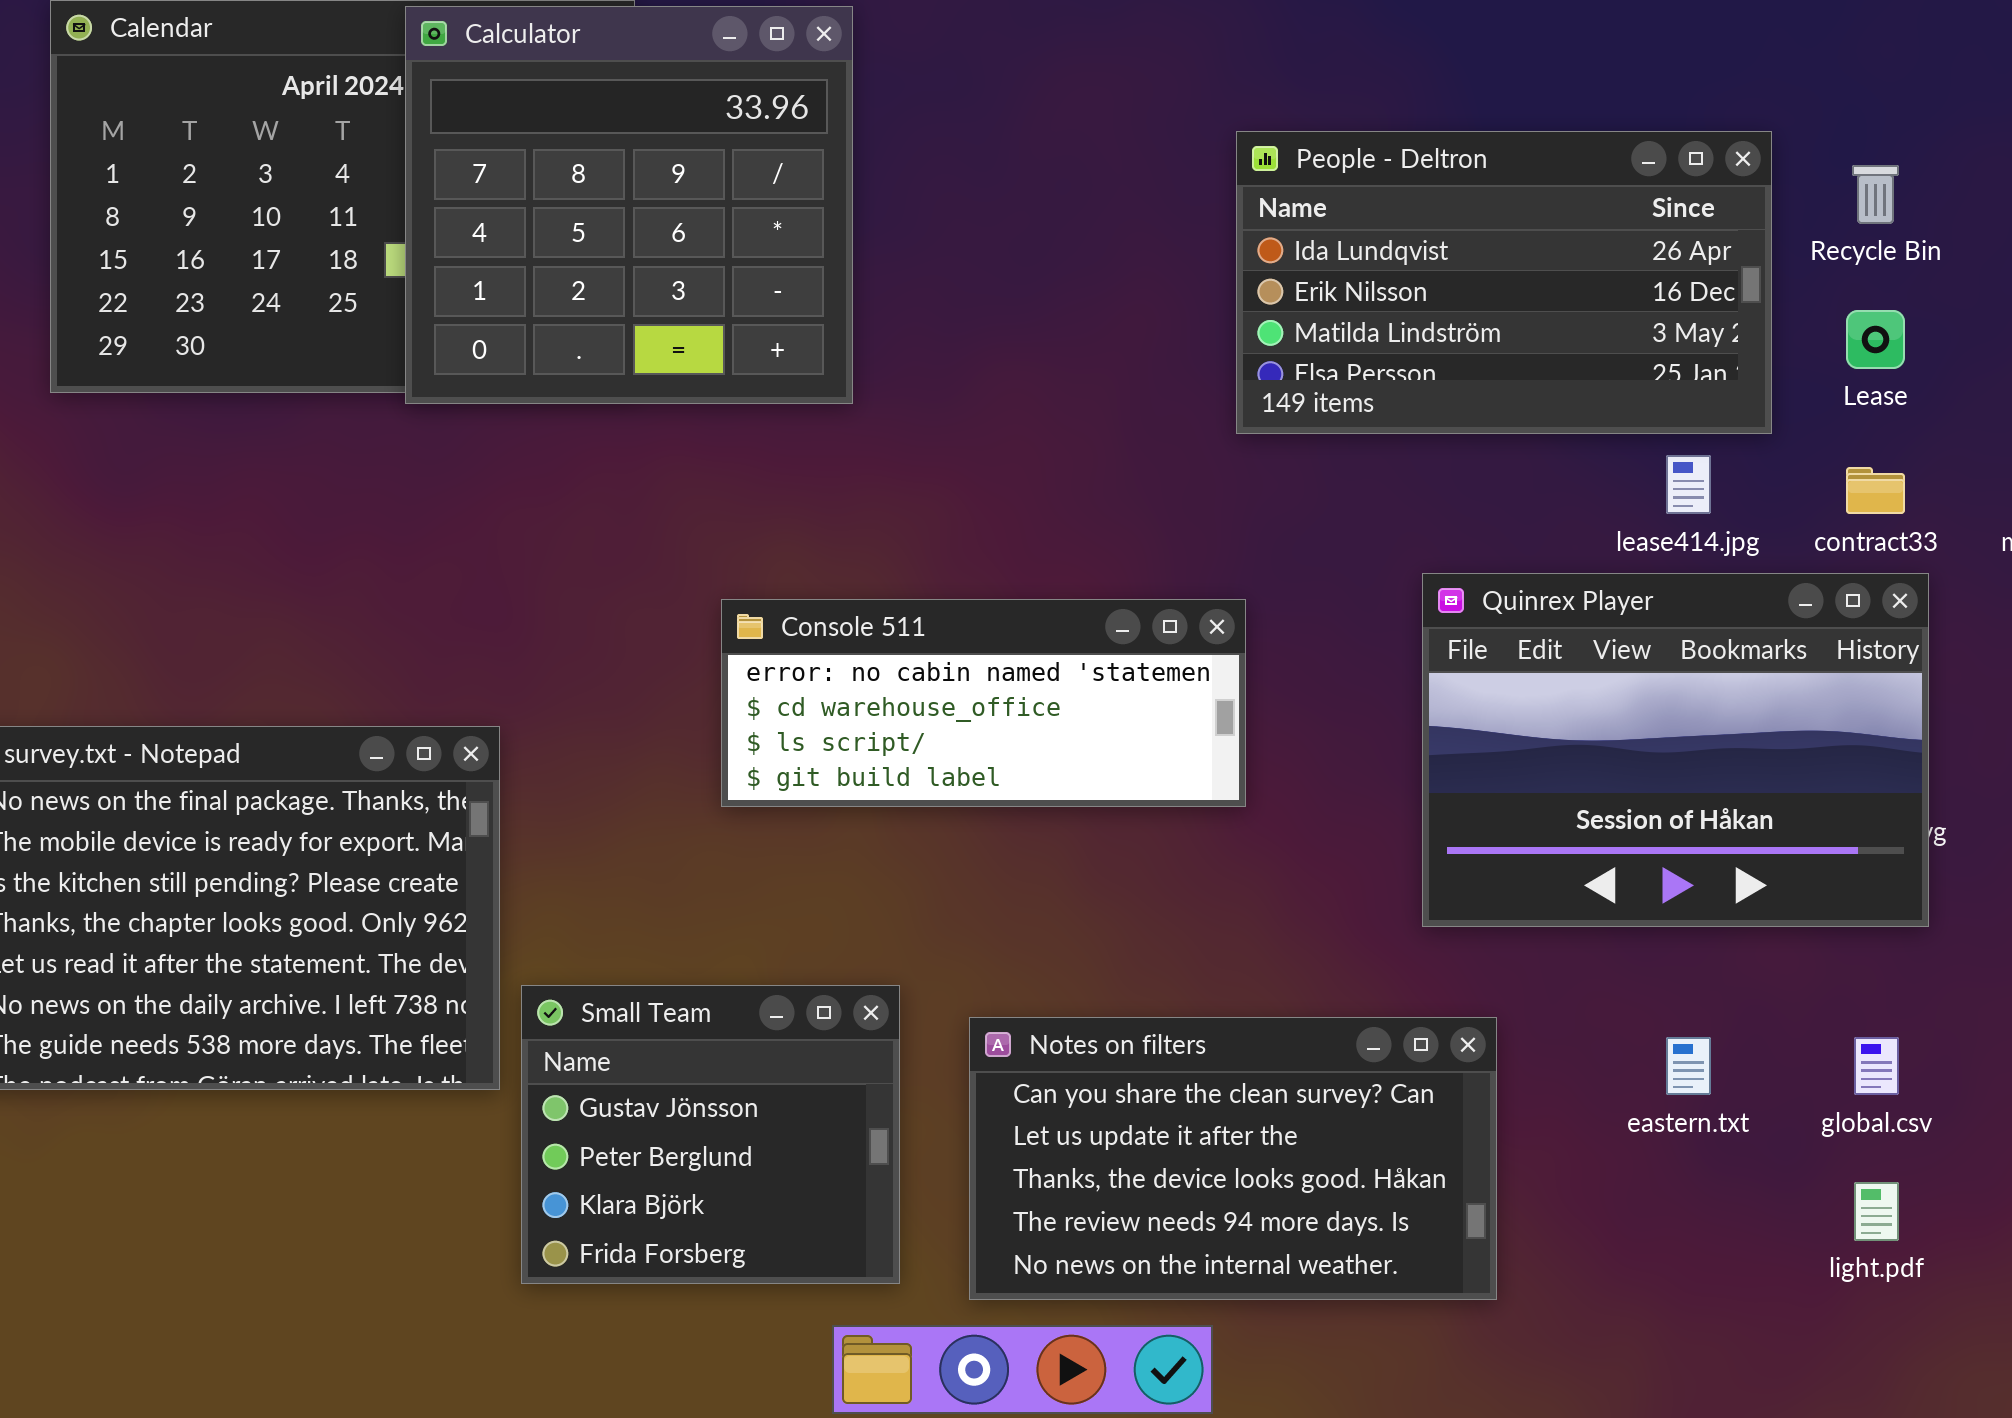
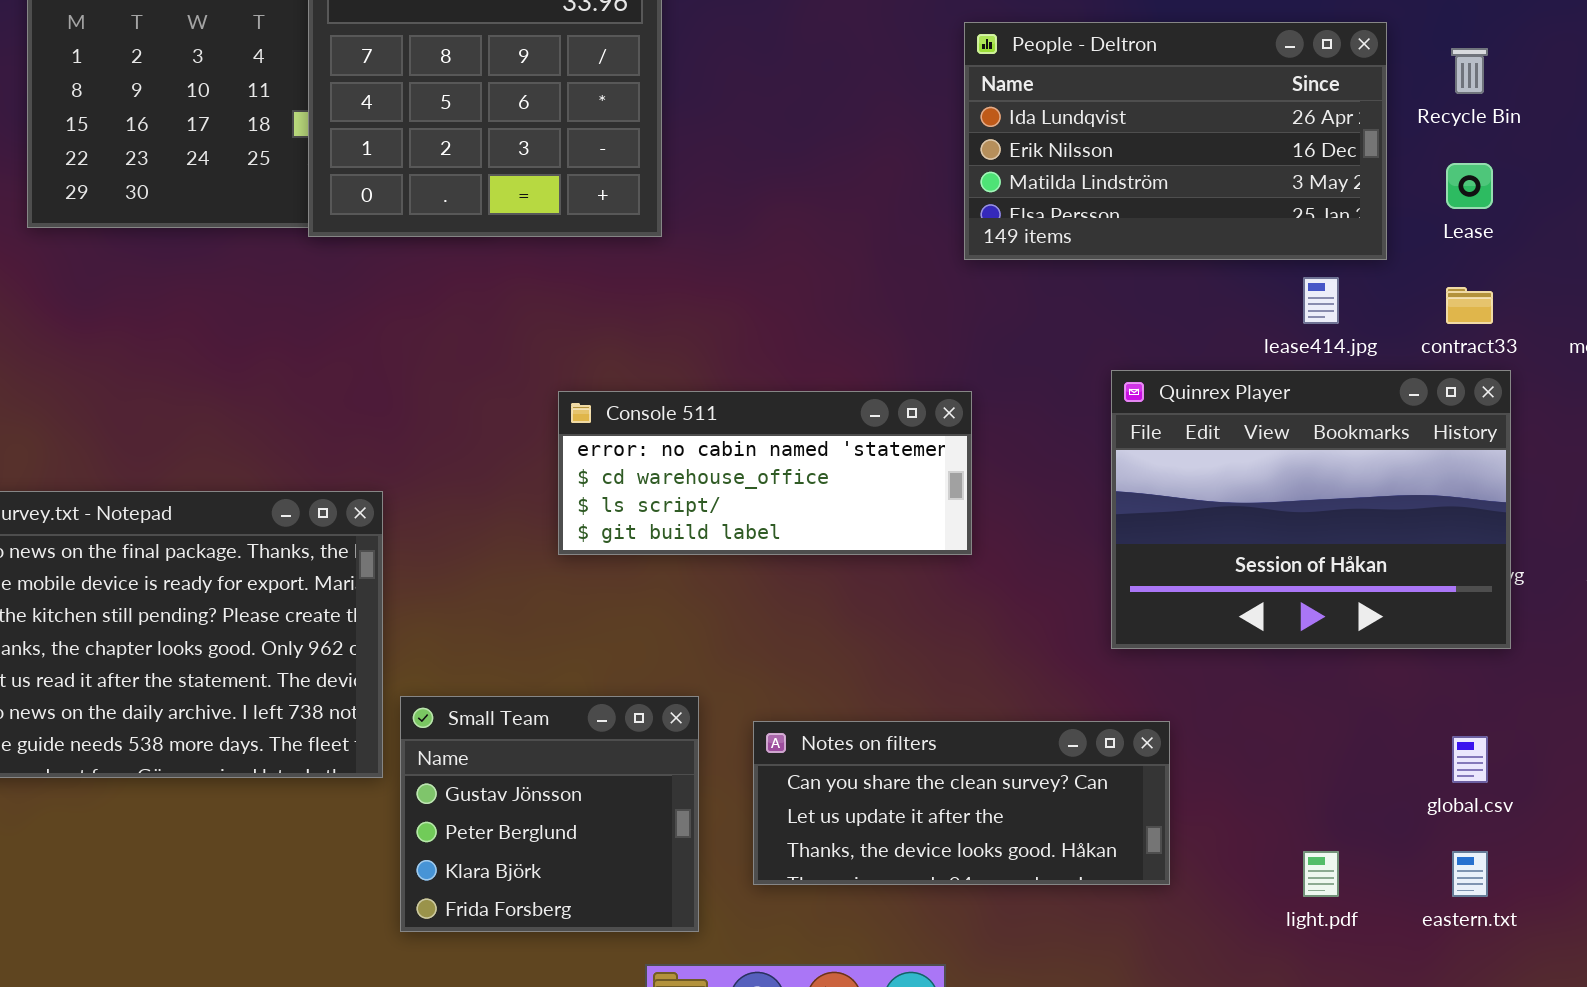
Notes on filters: [969,1017,1497,1300] -> [753,721,1170,885], resized
eastern.txt: [1666,1037,1711,1095] -> [1452,851,1488,897], moved
light.pdf: [1854,1182,1899,1241] -> [1303,851,1339,897], moved

